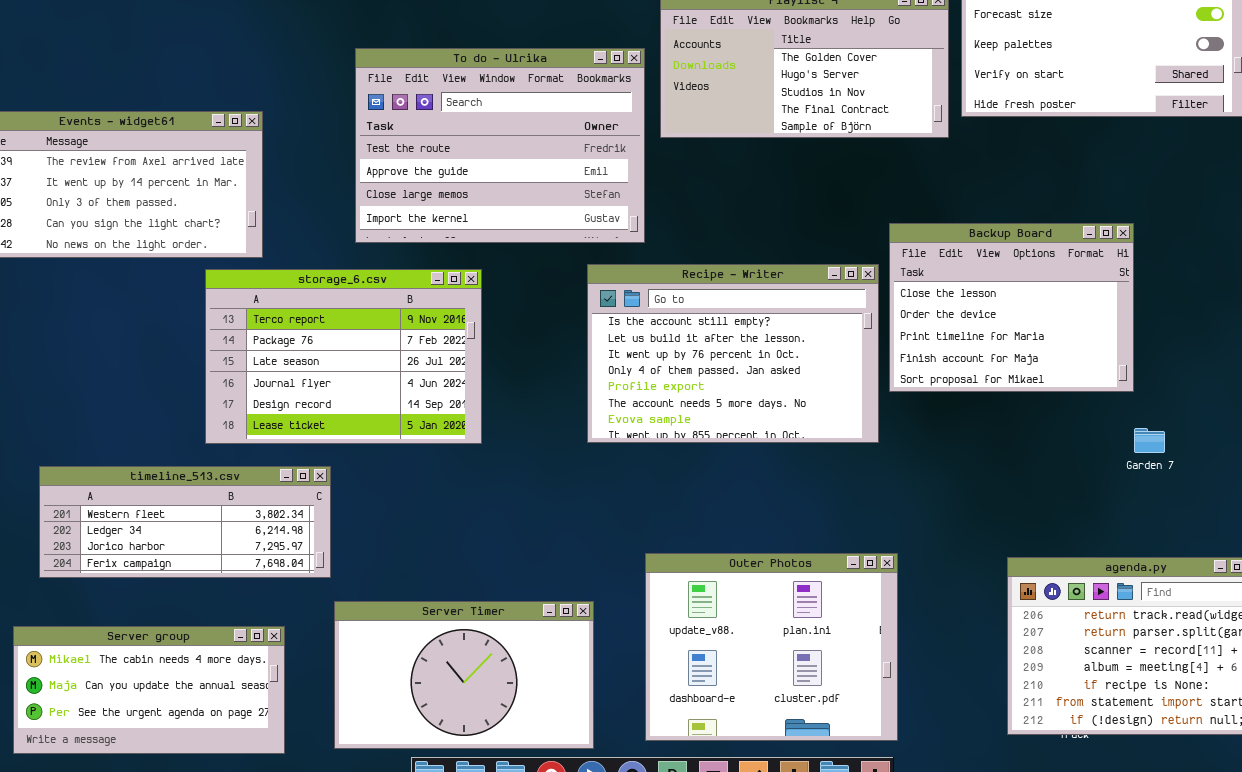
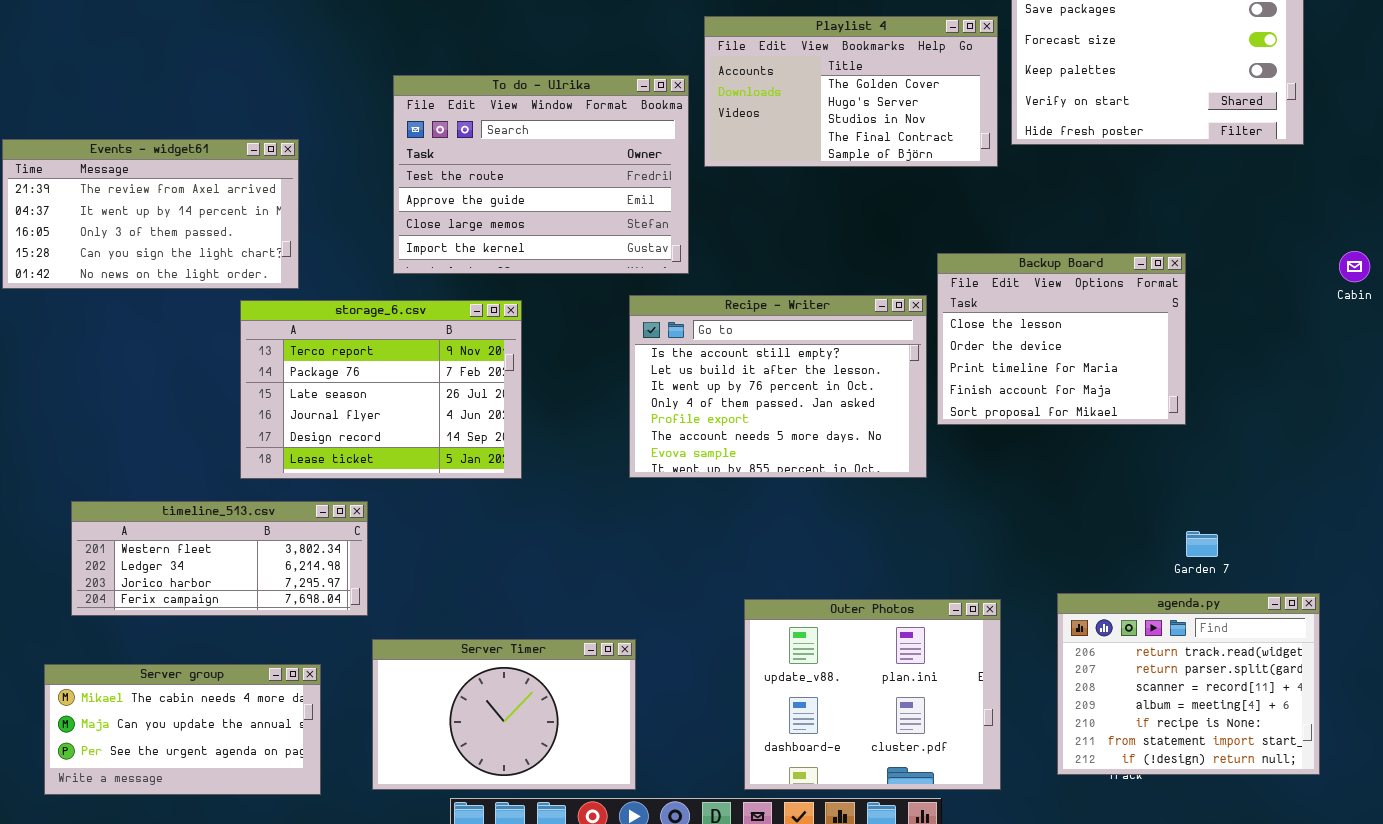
Garden 7: [1134,428,1165,453] -> [1186,531,1218,557], moved
Outer Photos: [645,553,898,741] -> [744,599,1001,790], moved

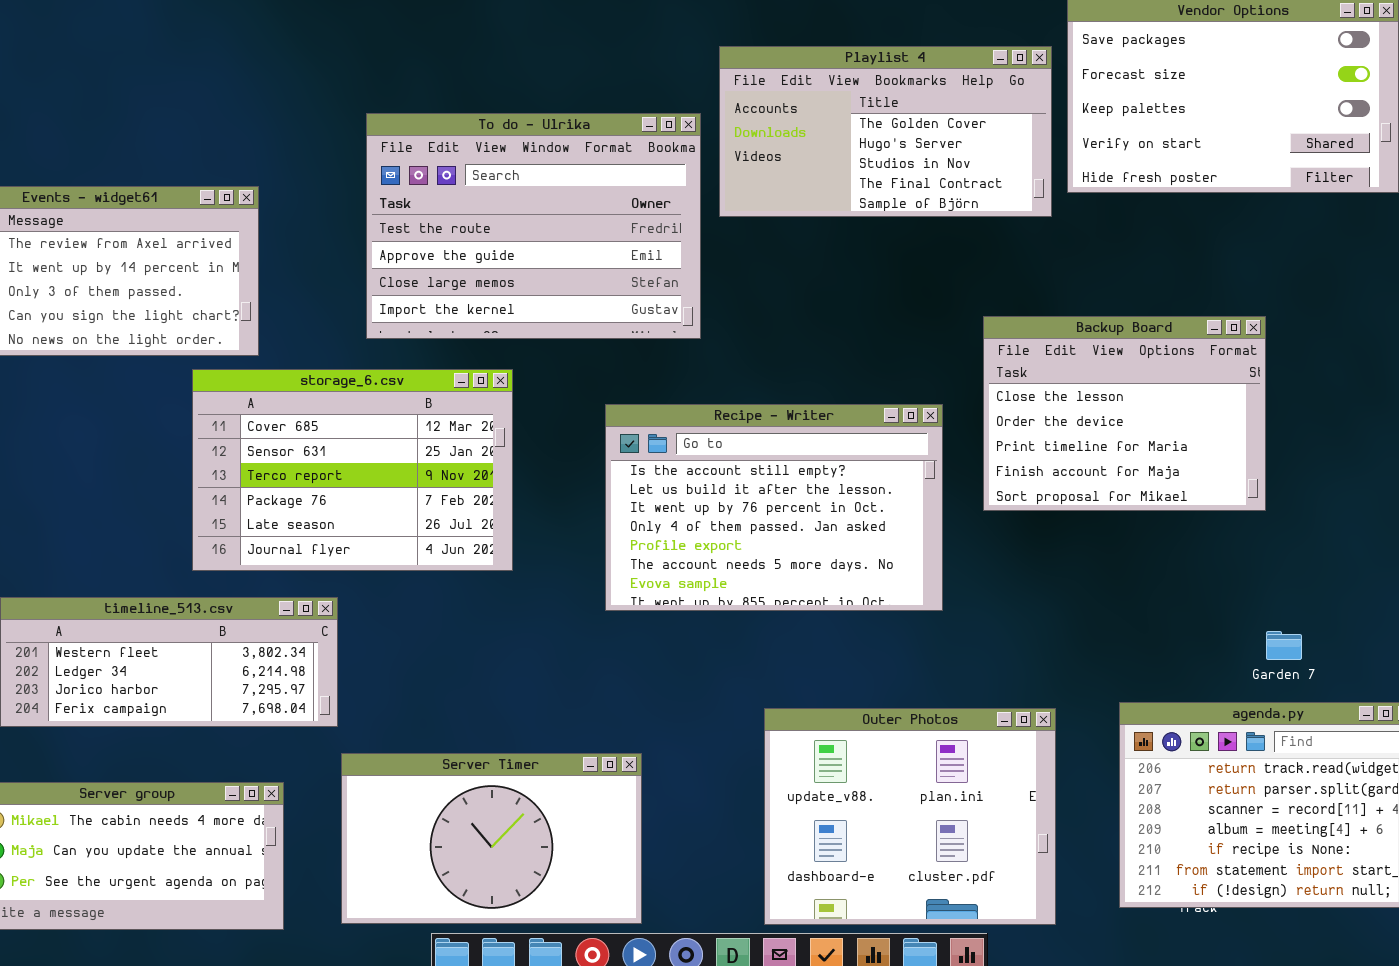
Recipe - Writer: [629,295,927,478] -> [605,404,943,611], moved
storage_6.csv: [240,300,522,479] -> [192,369,513,571], scrolled up 2 rows

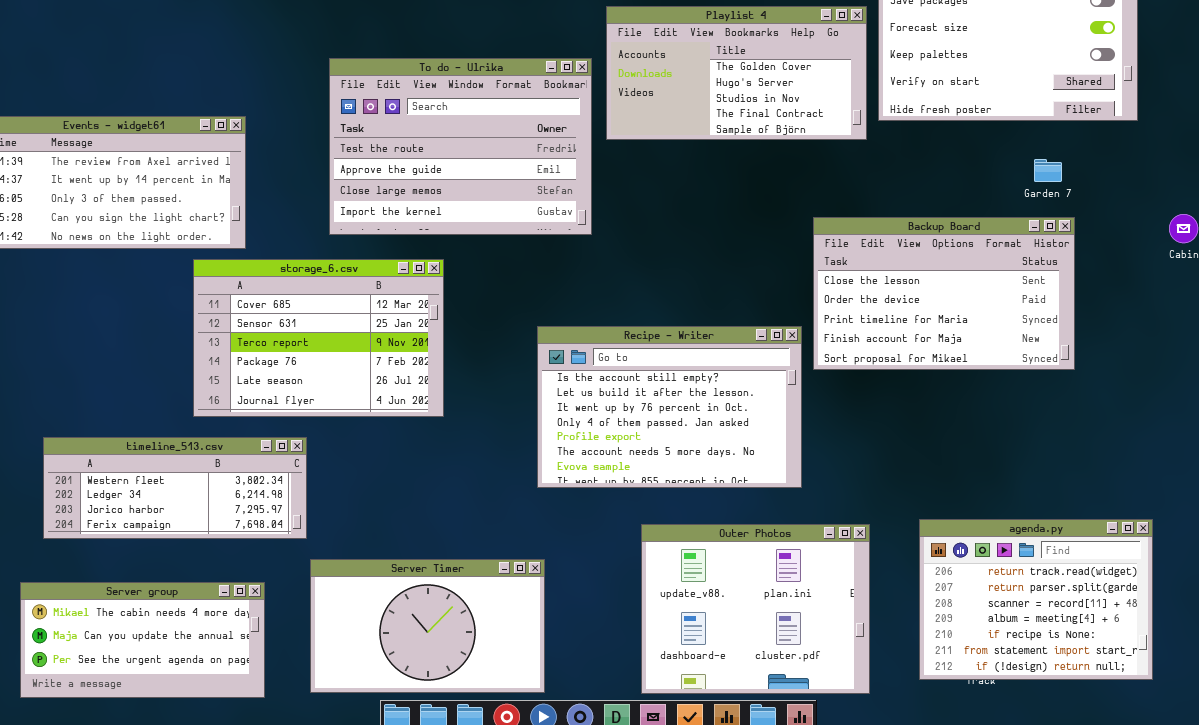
Backup Board: [983,316,1266,511] -> [813,217,1075,370], resized
Recipe - Writer: [605,404,943,611] -> [537,326,802,488], moved
Garden 7: [1266,631,1302,660] -> [1034,159,1062,182], moved

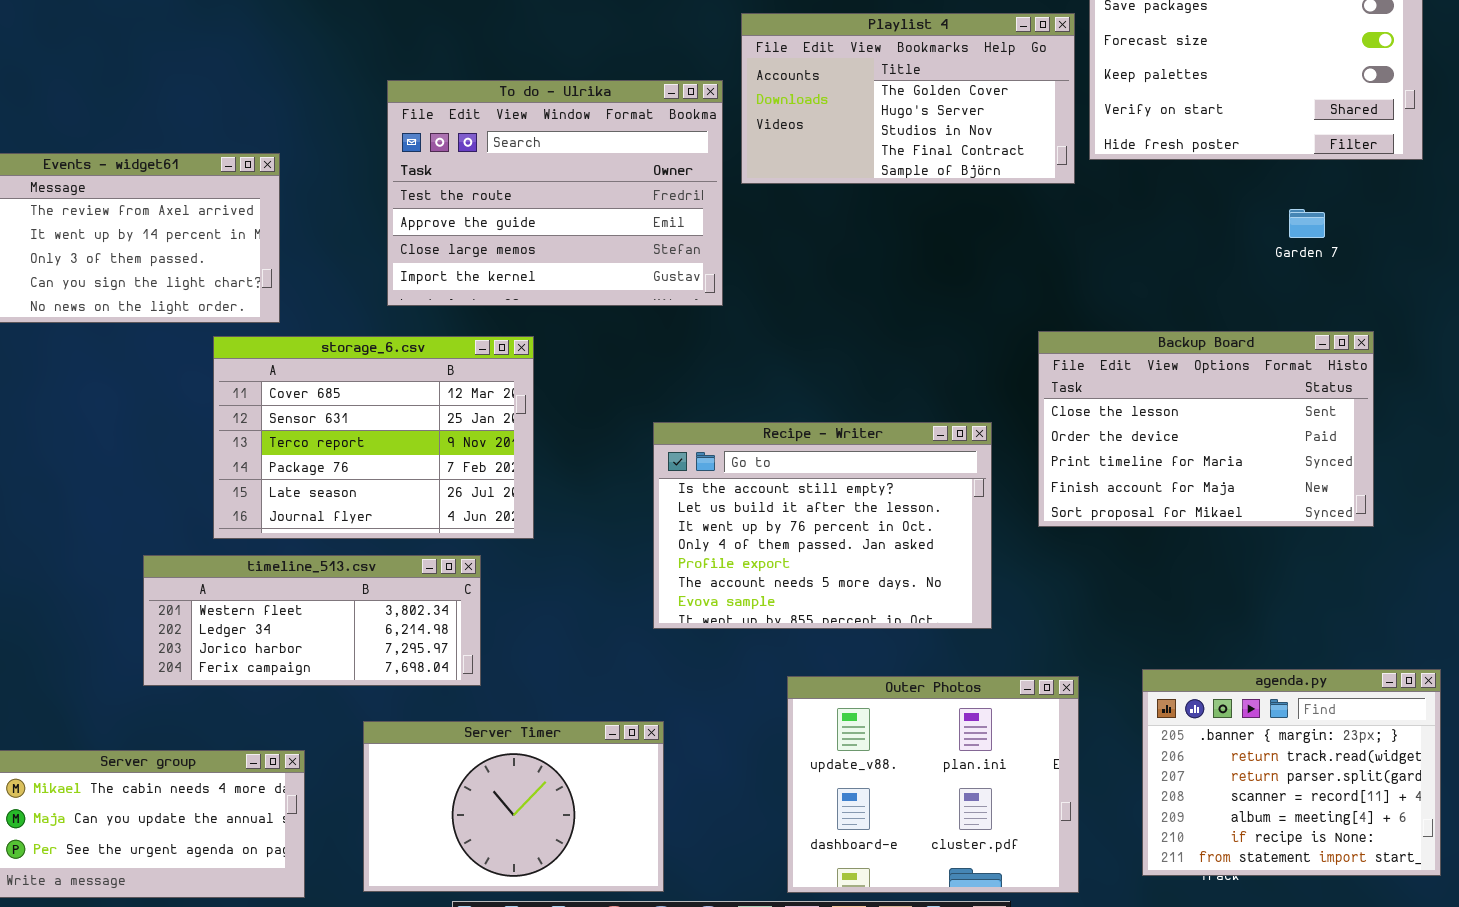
Backup Board: [813,217,1075,370] -> [1038,331,1374,527], moved
timeline_513.csv: [43,437,307,539] -> [143,555,481,686], moved
agenda.py: [919,519,1153,680] -> [1142,669,1441,876], scrolled up 1 row

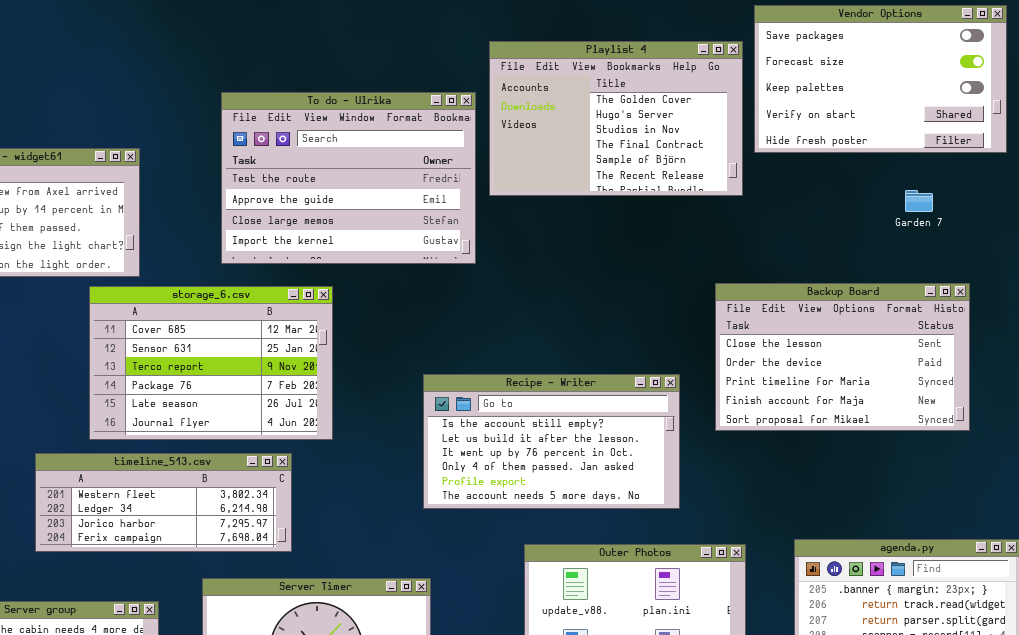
Playlist 4: [741,13,1075,184] -> [489,41,743,196], resized
Recipe - Writer: [653,422,992,629] -> [423,374,680,509], resized

